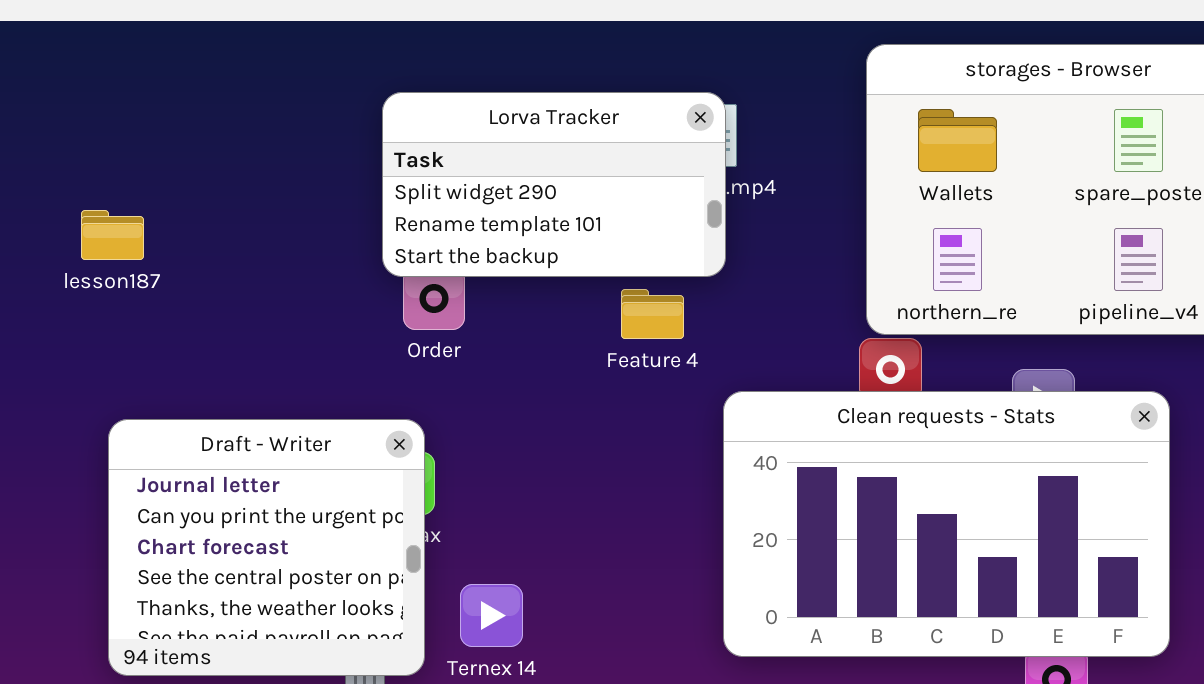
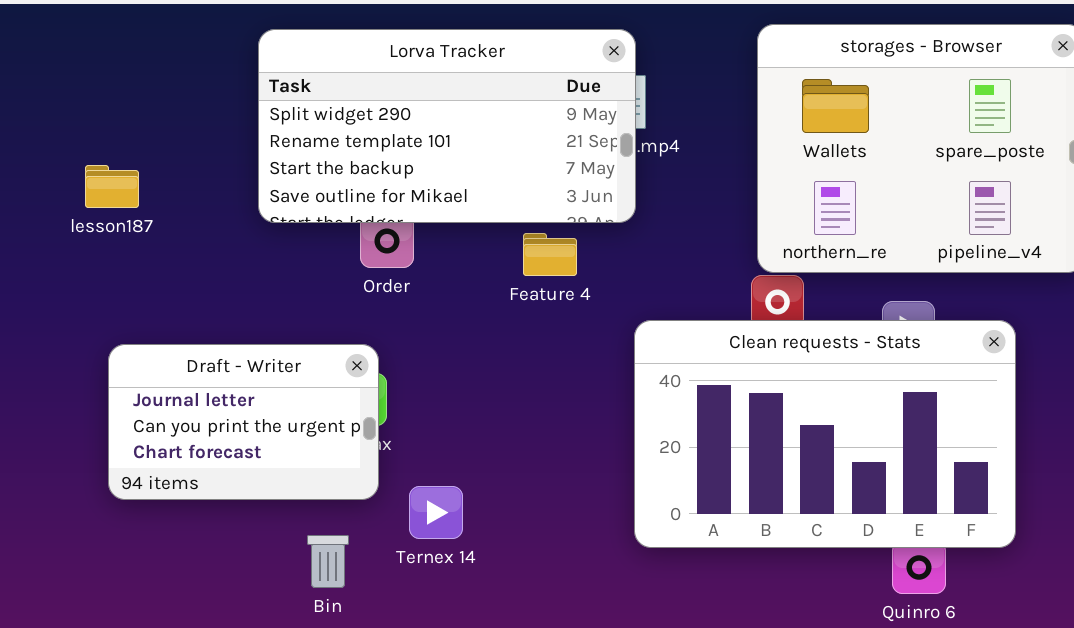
Lorva Tracker: [382,92,726,277] -> [258,29,636,223], resized
Feature 4: [621,289,684,339] -> [523,233,577,276], moved
Draft - Writer: [108,419,425,676] -> [108,344,379,500], resized

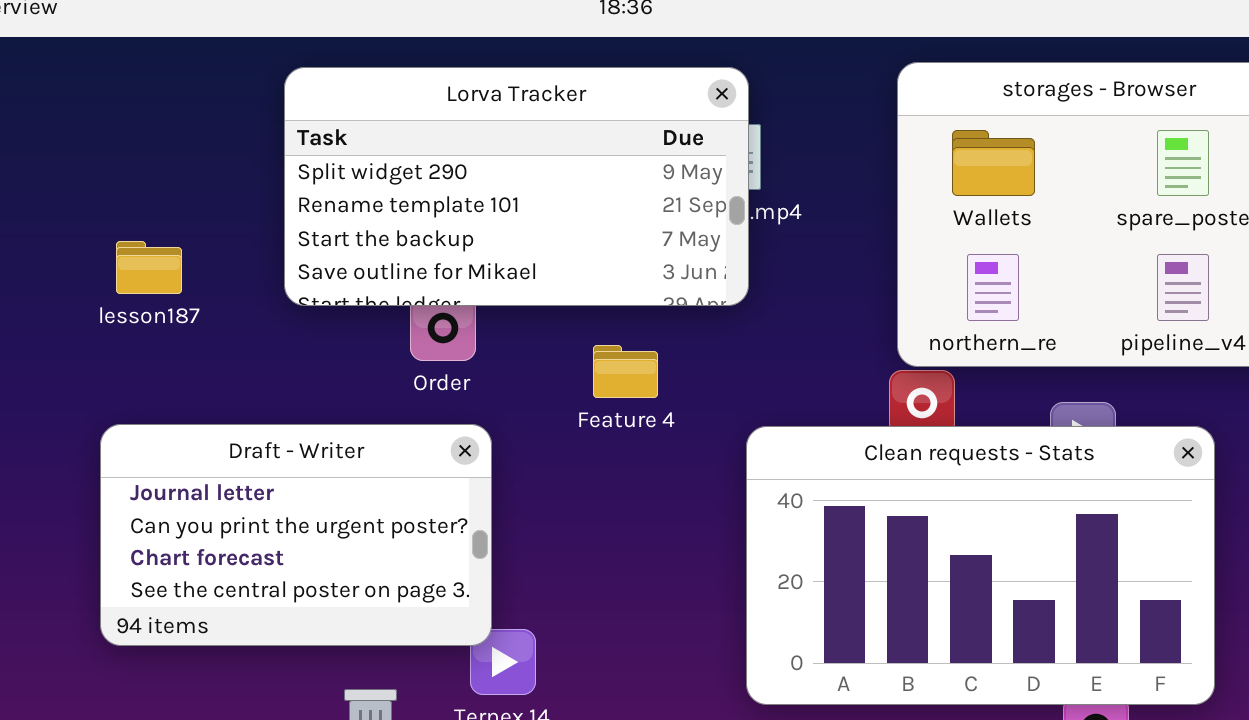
lesson187: [85,165,139,208] -> [116,241,182,294], moved
Feature 4: [523,233,577,276] -> [593,345,658,398], moved
Draft - Writer: [108,344,379,500] -> [100,424,492,646], resized

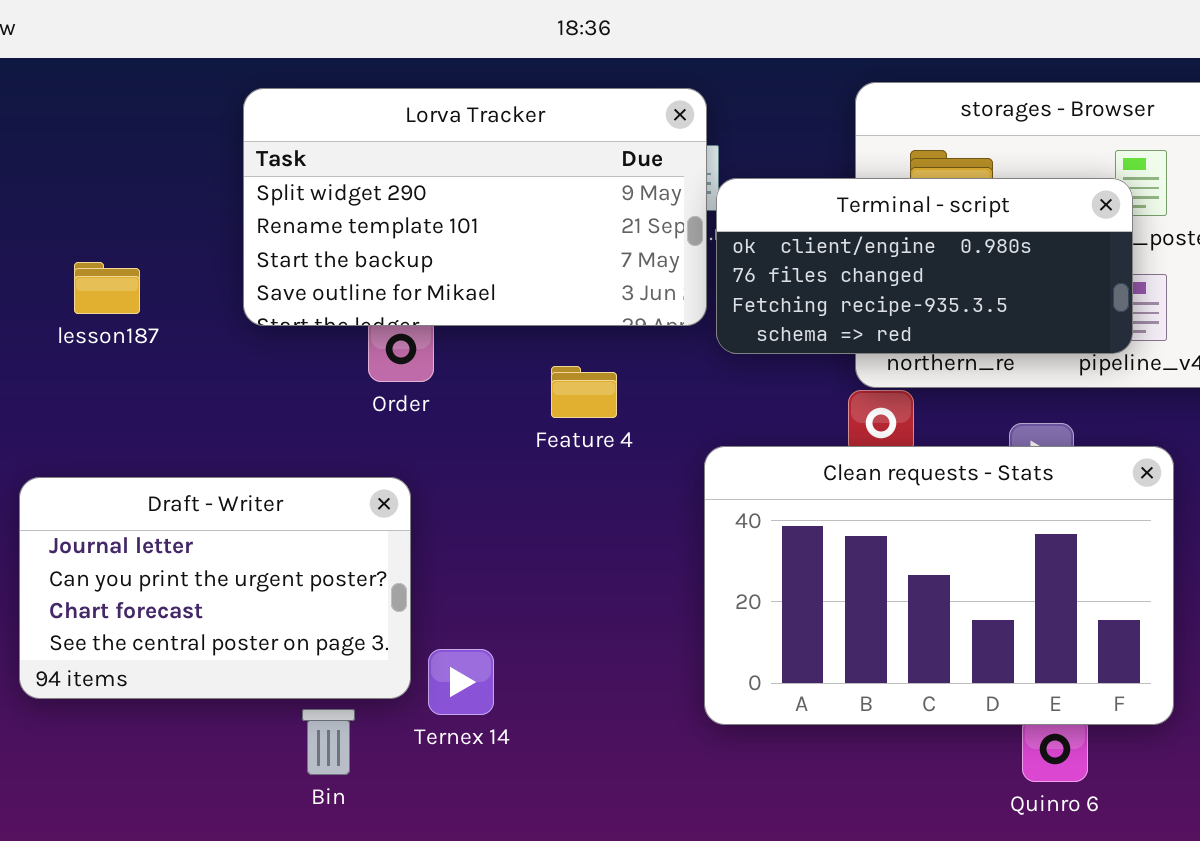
Terminal - script: none -> [716,178,1133,354], opened
Draft - Writer: [100,424,492,646] -> [19,477,411,699], moved

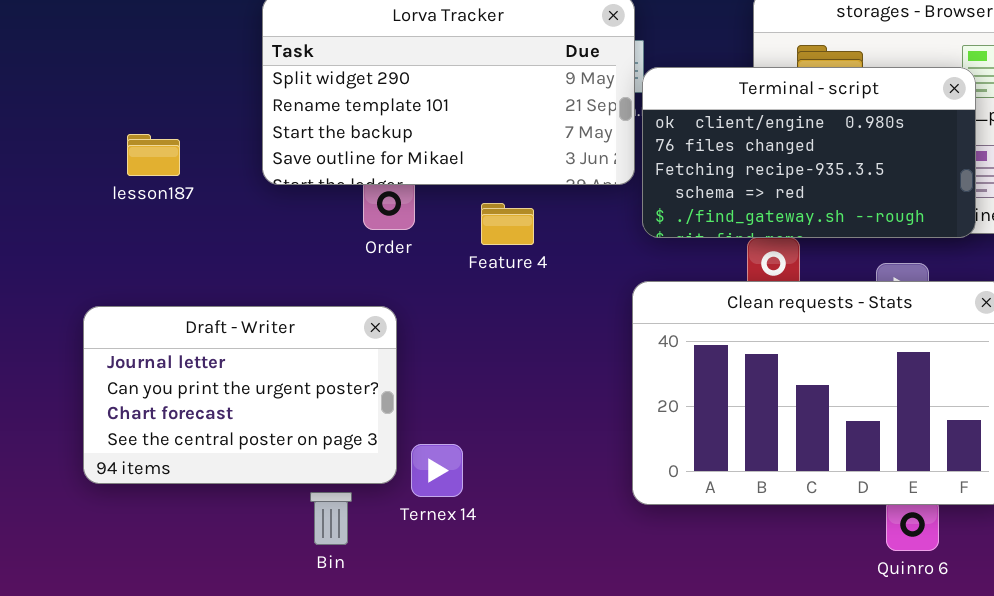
Terminal - script: [716,178,1133,354] -> [642,67,976,238], resized
Feature 4: [551,366,617,418] -> [481,203,534,245], moved

